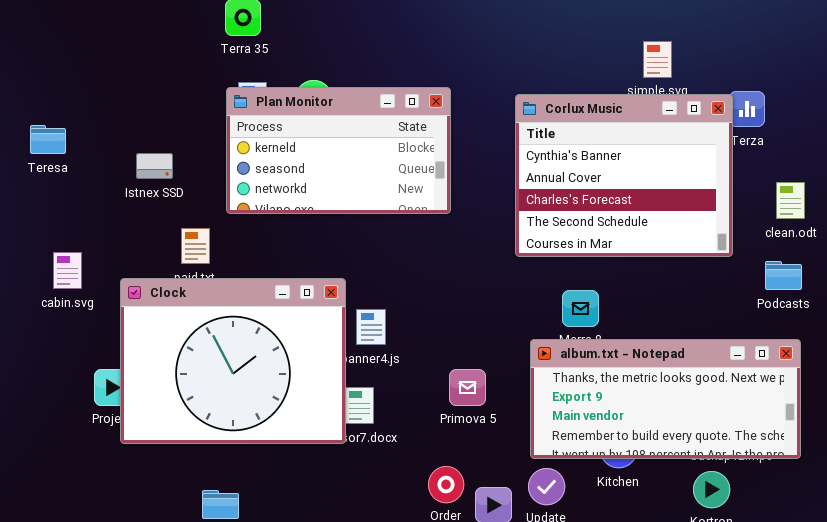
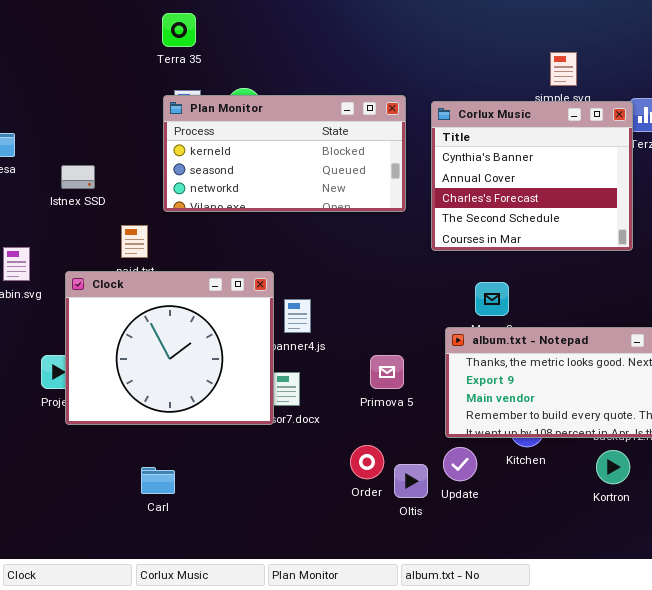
Plan Monitor: [226,87,451,214] -> [163,95,406,212], resized
Istnex SSD: [136,153,173,179] -> [61,165,95,189], moved

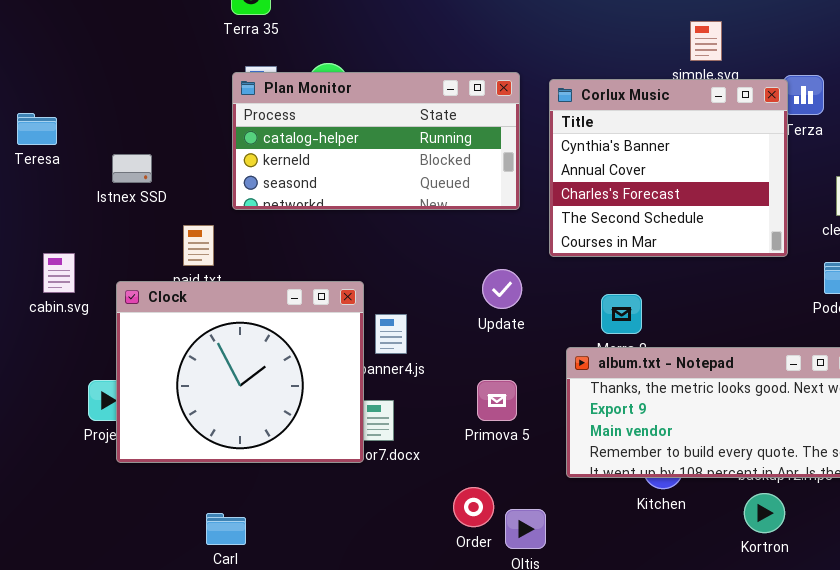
Plan Monitor: [163,95,406,212] -> [232,72,520,210], scrolled up 1 row
Update: [443,447,477,481] -> [482,269,522,309], moved

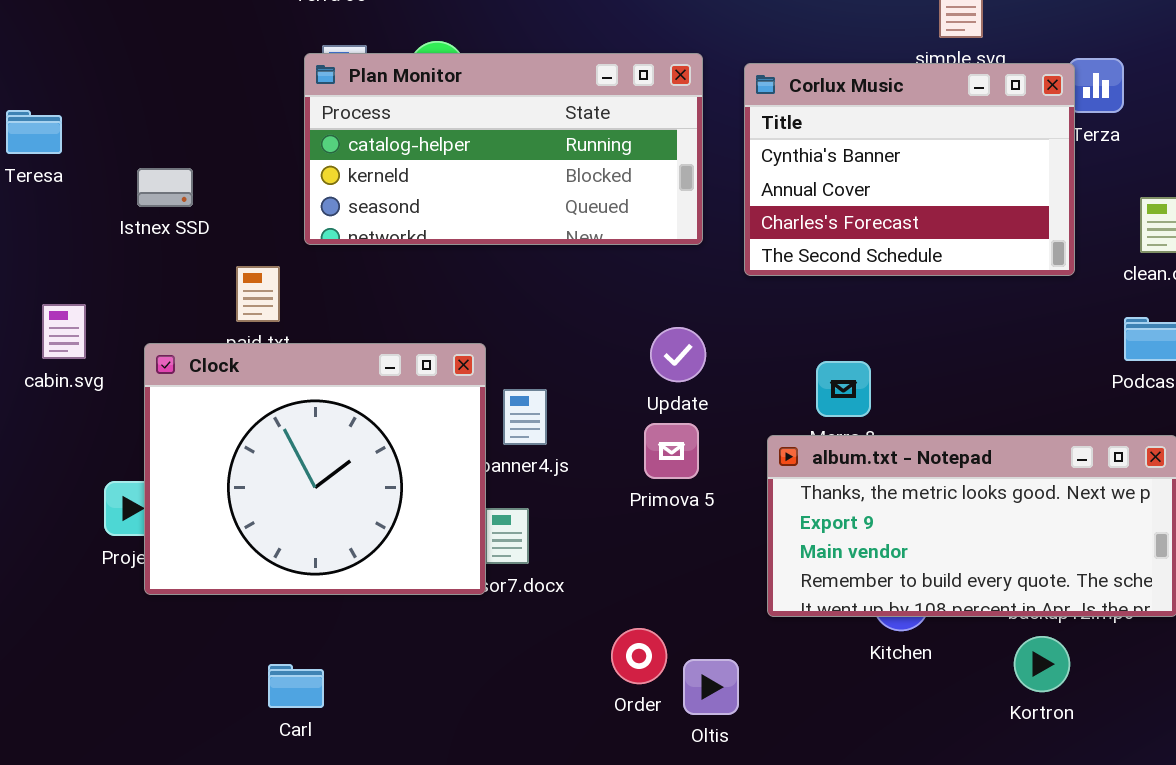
Corlux Music: [549,79,788,257] -> [744,63,1075,276], resized
Primova 5: [477,380,517,421] -> [644,423,699,479], moved

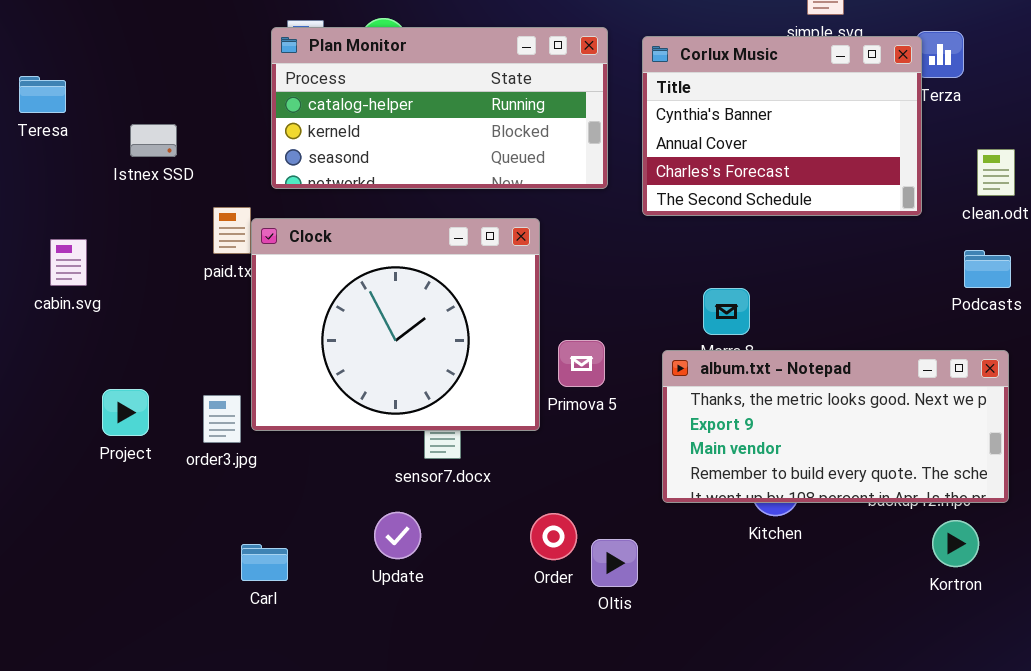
Update: [650,327,706,382] -> [374,512,421,559], moved
Clock: [144,343,486,595] -> [251,218,540,431], moved
Kortron: [1014,636,1070,692] -> [932,520,979,567], moved

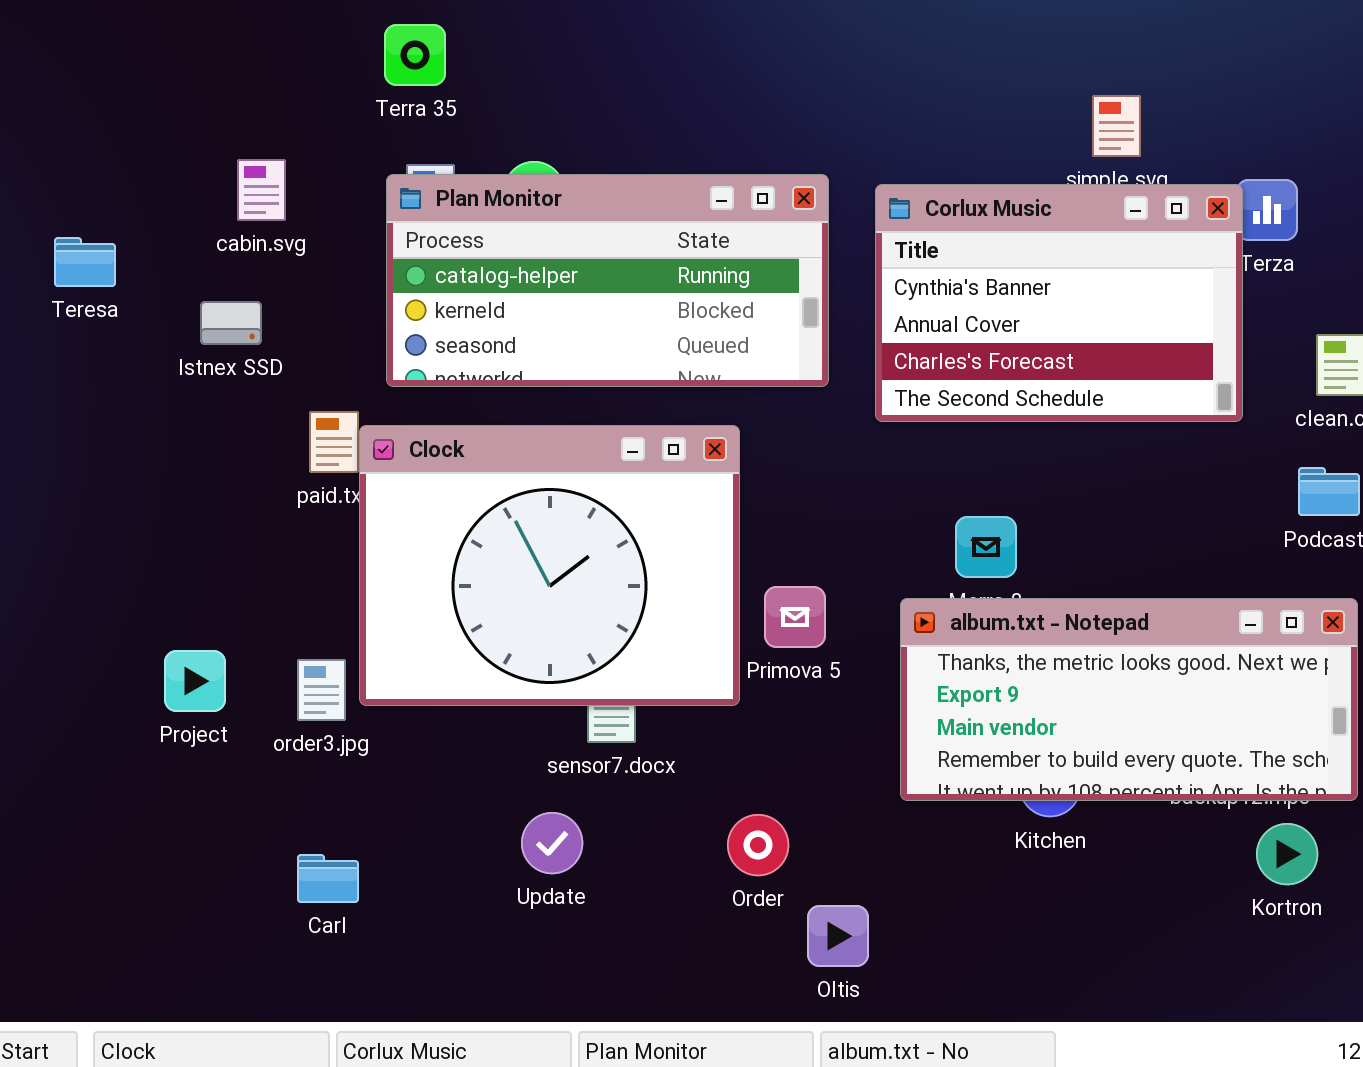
cabin.svg: [50,239,87,286] -> [237,159,286,221], moved
Oltis: [591,539,638,587] -> [807,905,869,967], moved
Carl: [241,544,288,581] -> [297,854,359,903], moved

